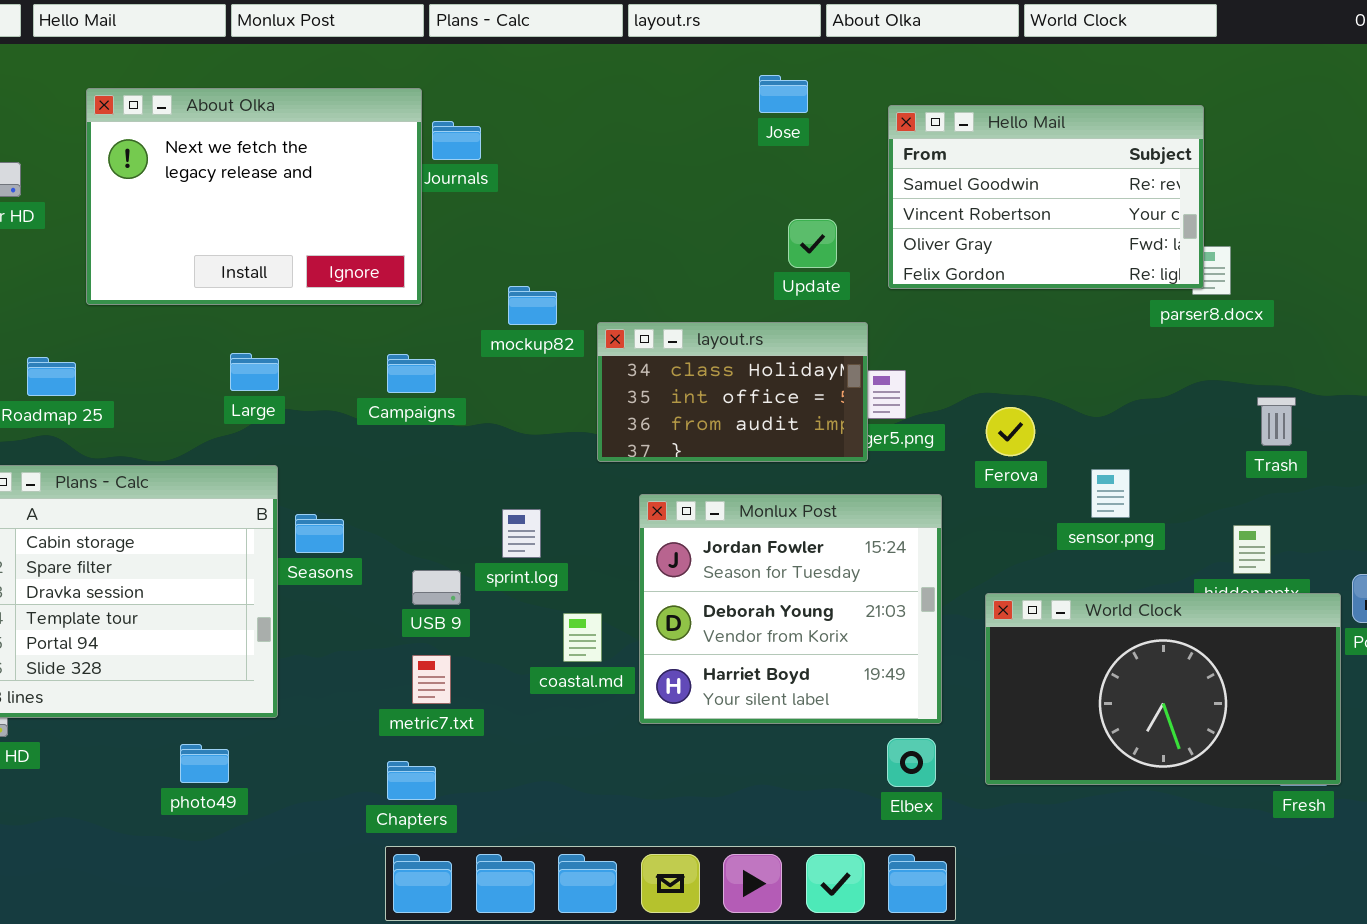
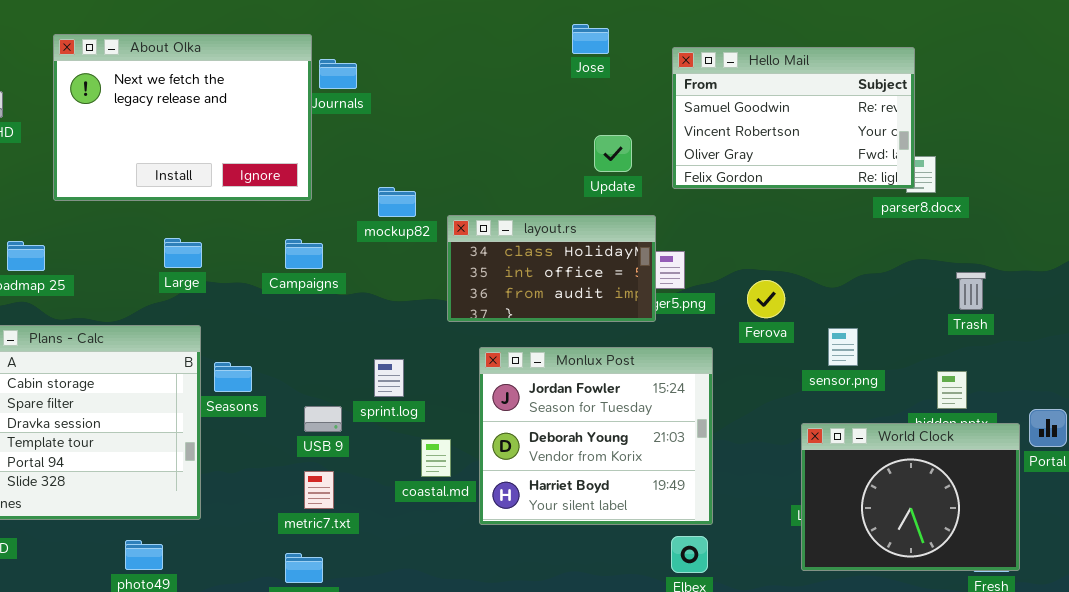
World Clock: [985,593,1341,785] -> [801,423,1020,571], resized

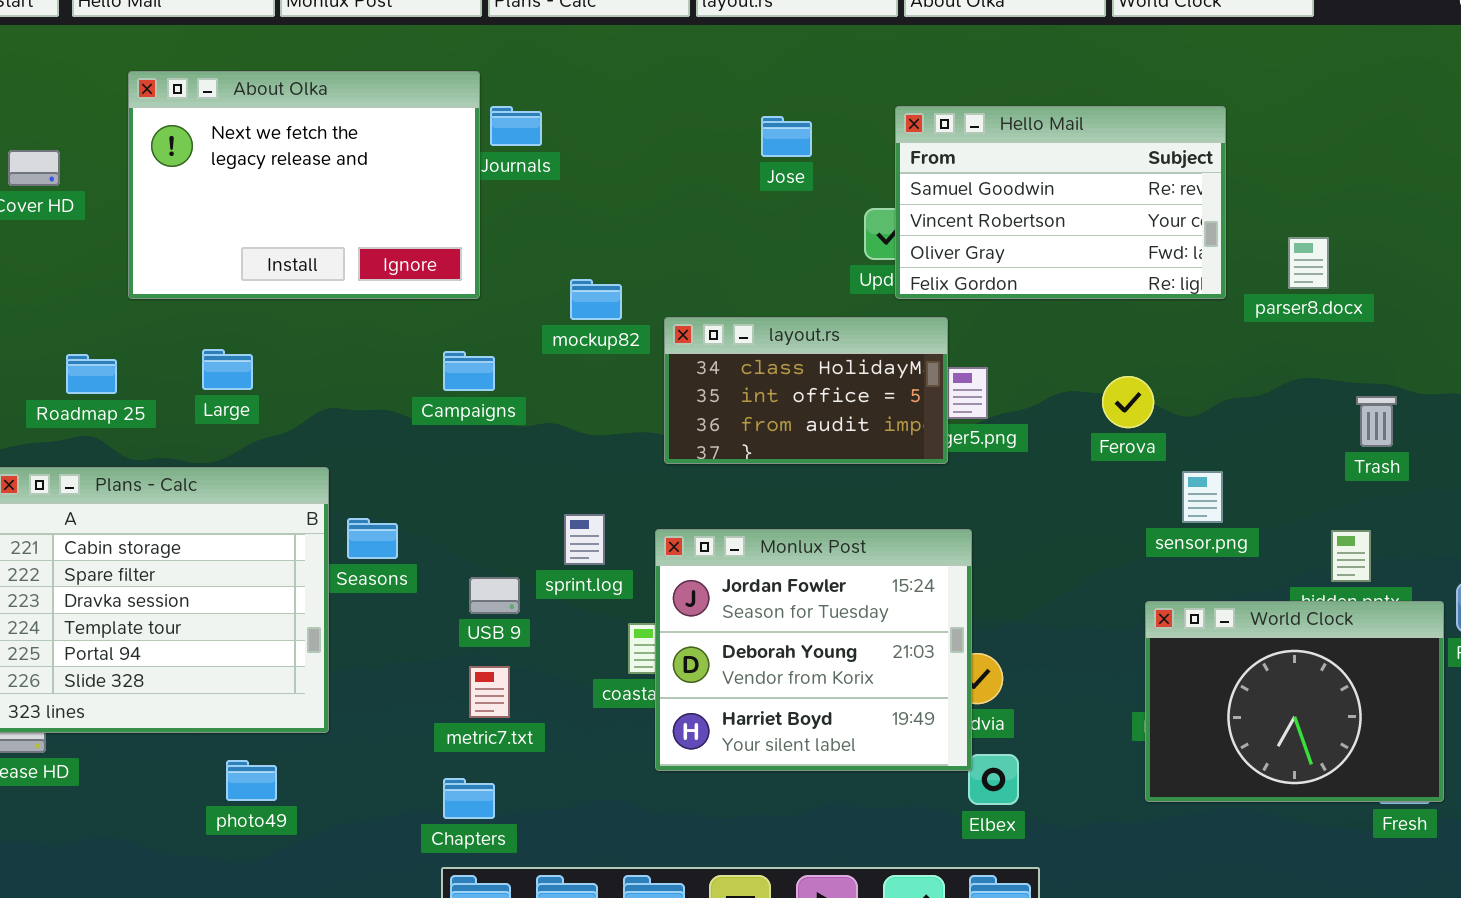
Jose: [572,24,609,54] -> [761,116,812,157], moved
Hello Mail: [672,47,915,189] -> [895,106,1226,299], moved
Large: [164,238,202,268] -> [202,349,253,390], moved
Ferova: [747,280,785,318] -> [1102,376,1154,428], moved
Monlux Post: [479,347,713,525] -> [655,529,972,771], moved

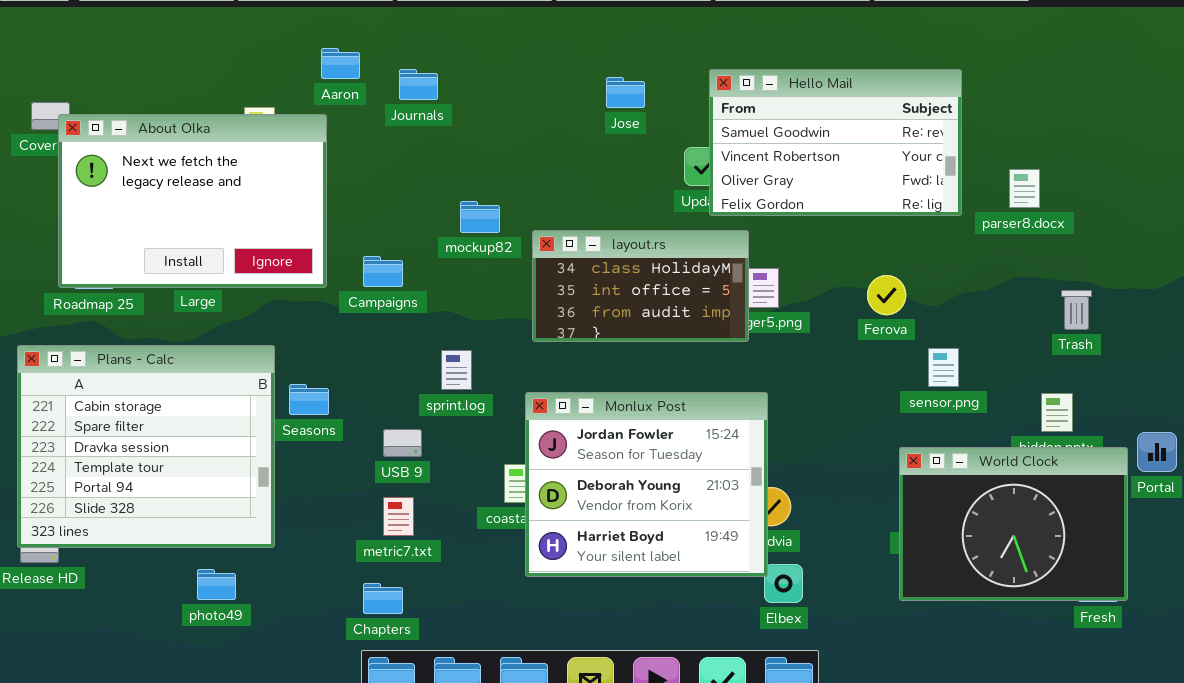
About Olka: [128,71,480,299] -> [58,114,327,288], moved
sprint.log: [564,514,605,565] -> [441,350,472,390], moved

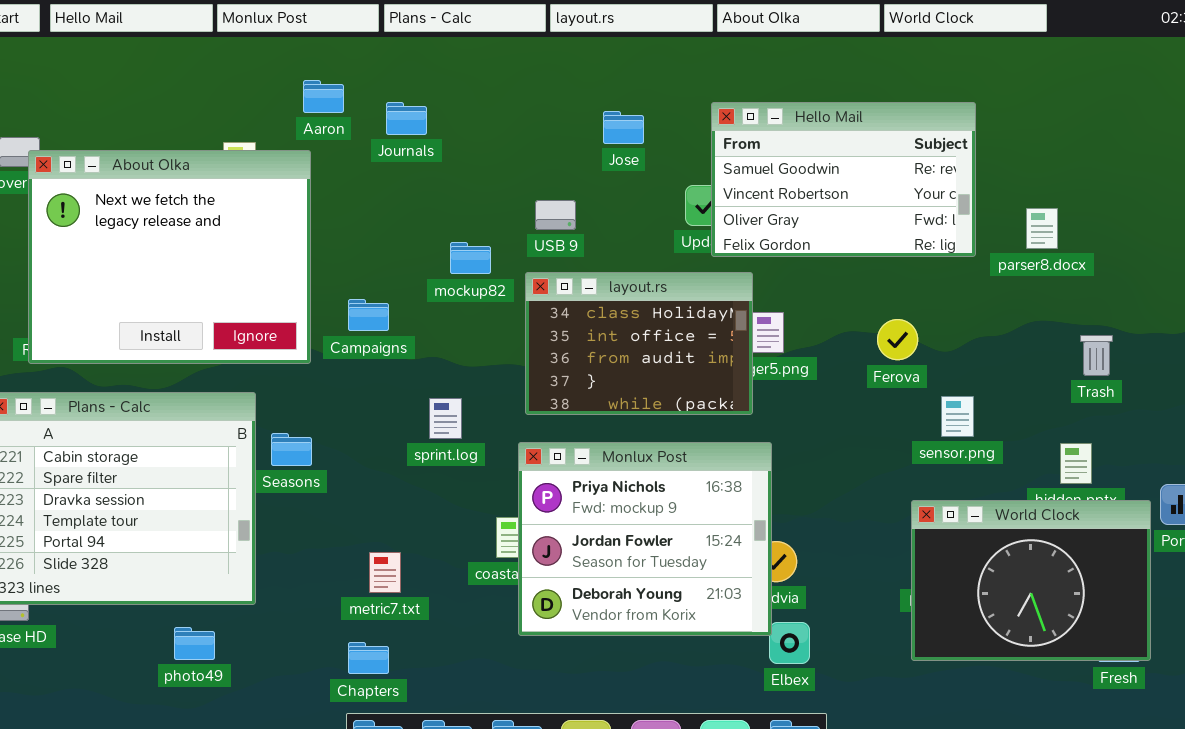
About Olka: [58,114,327,288] -> [28,150,311,364], resized
layout.rs: [532,230,749,342] -> [525,272,753,415], resized
Monlux Post: [525,392,768,577] -> [518,442,772,636], scrolled up 1 row
USB 9: [383,429,422,457] -> [535,200,576,230], moved

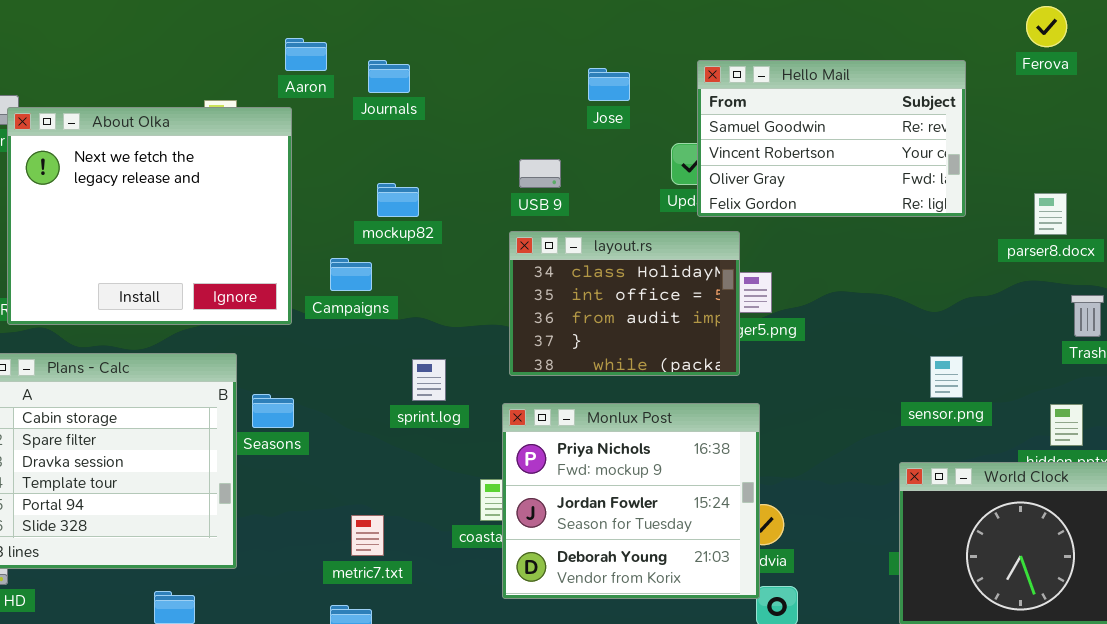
parser8.docx: [1026,208,1058,249] -> [1034,193,1067,235], moved
mockup82: [450,242,491,274] -> [377,183,419,217], moved
Ferova: [877,319,918,360] -> [1026,6,1067,47], moved

